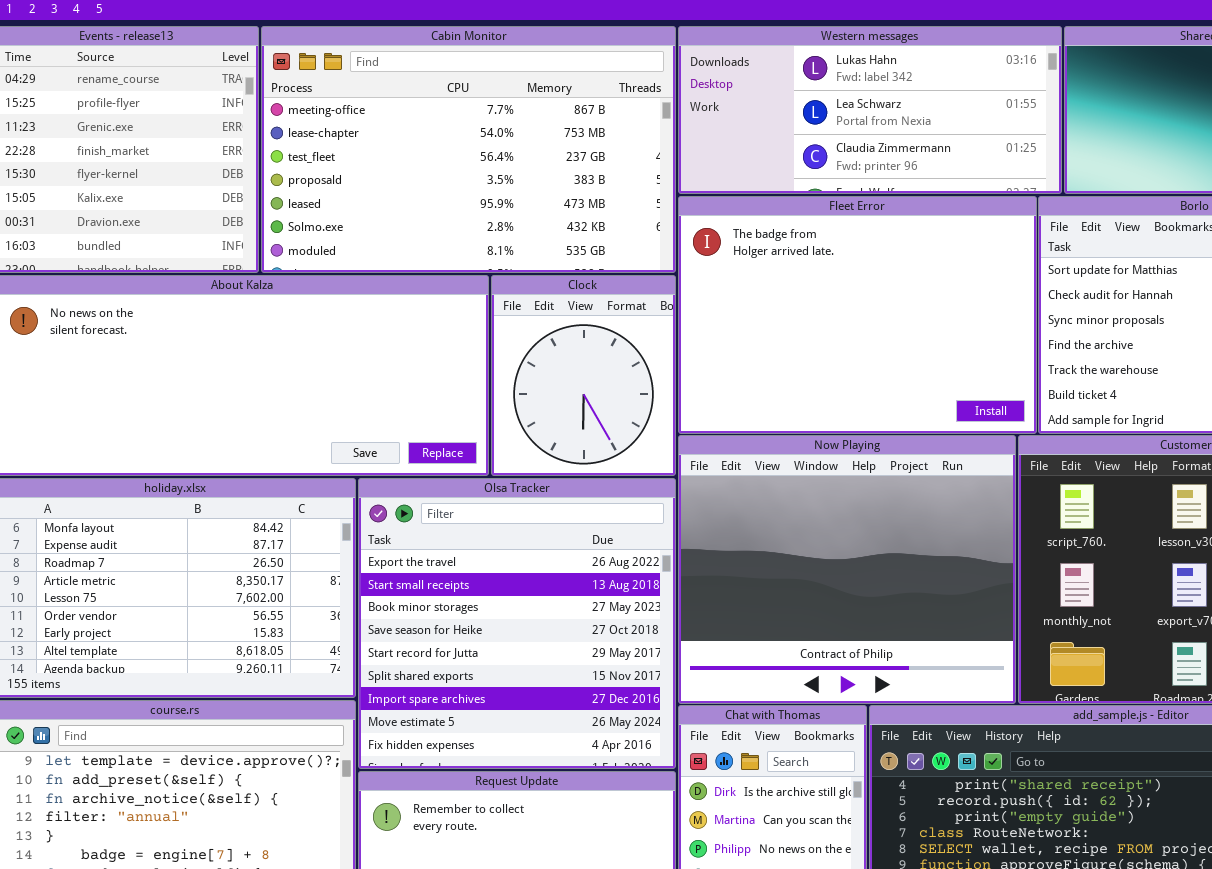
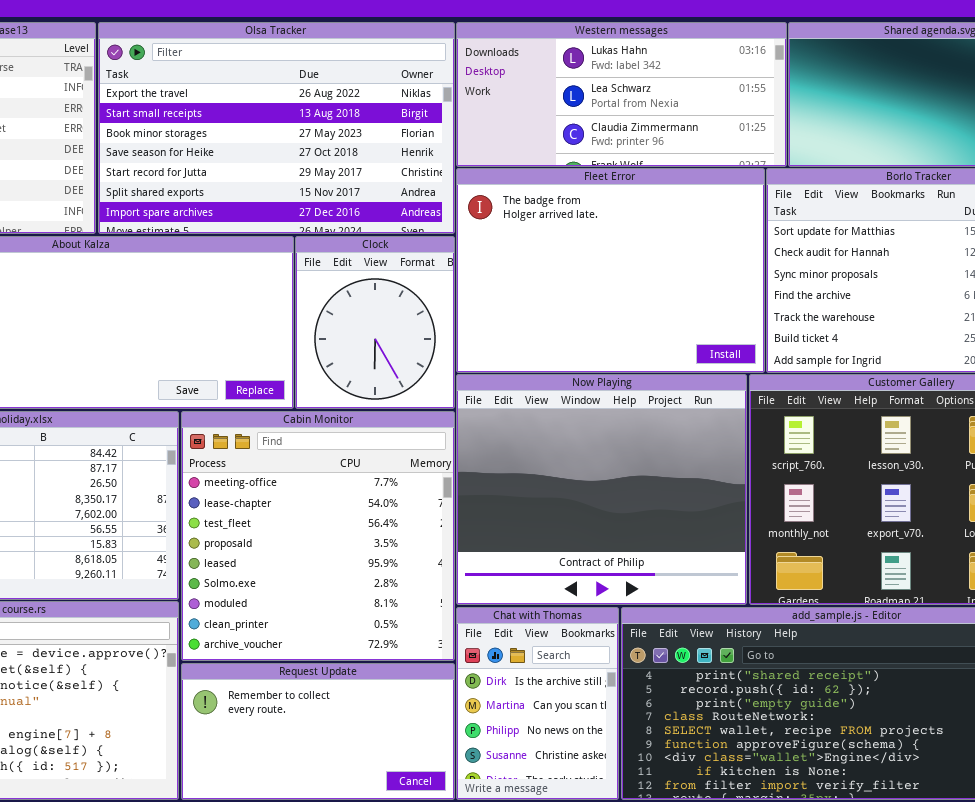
Cabin Monitor: [261,26,676,273] -> [181,411,455,661], moved, resized
Olsa Tracker: [358,478,676,769] -> [98,22,455,234], moved, resized

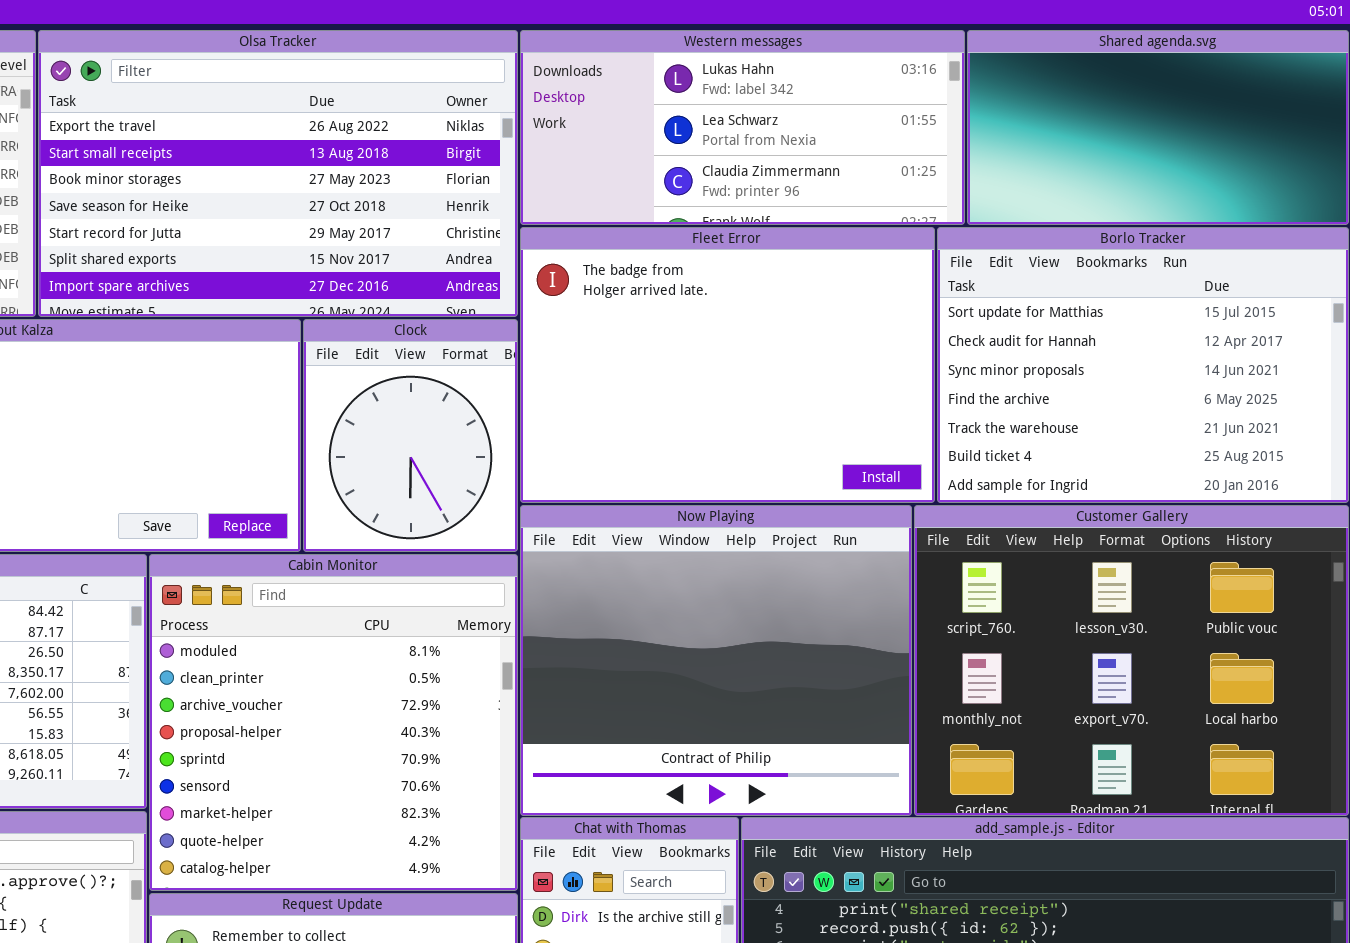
Cabin Monitor: [181,411,455,661] -> [149,554,518,891], scrolled down 6 rows

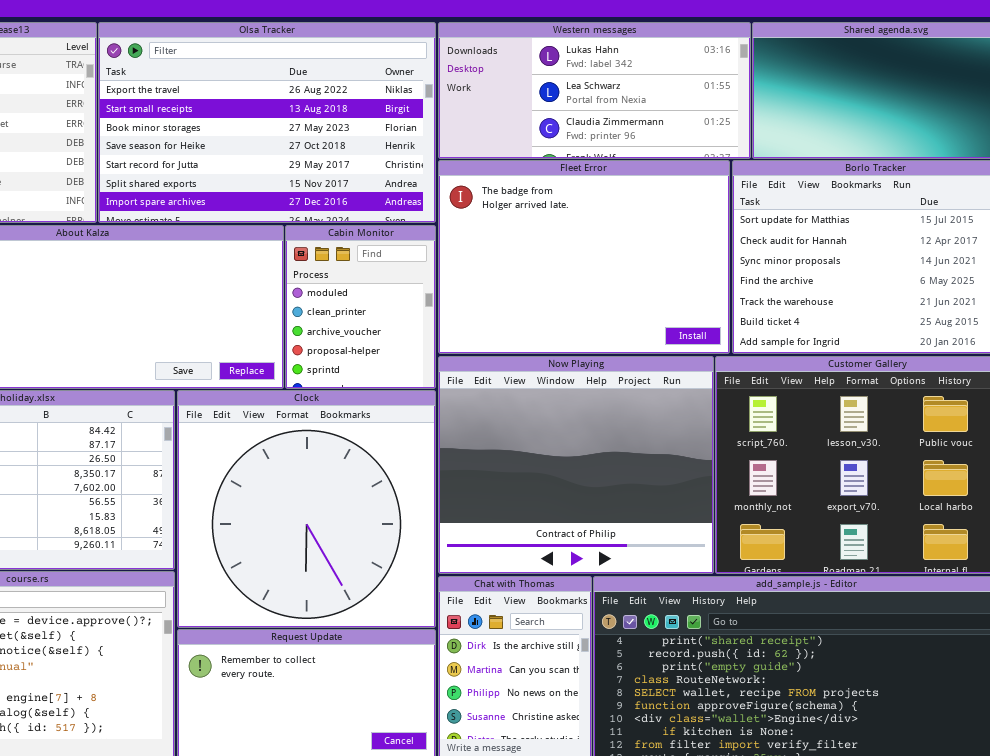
Clock: [303,319,518,552] -> [177,390,436,628], moved, resized
Cabin Monitor: [149,554,518,891] -> [285,225,436,389], moved, resized

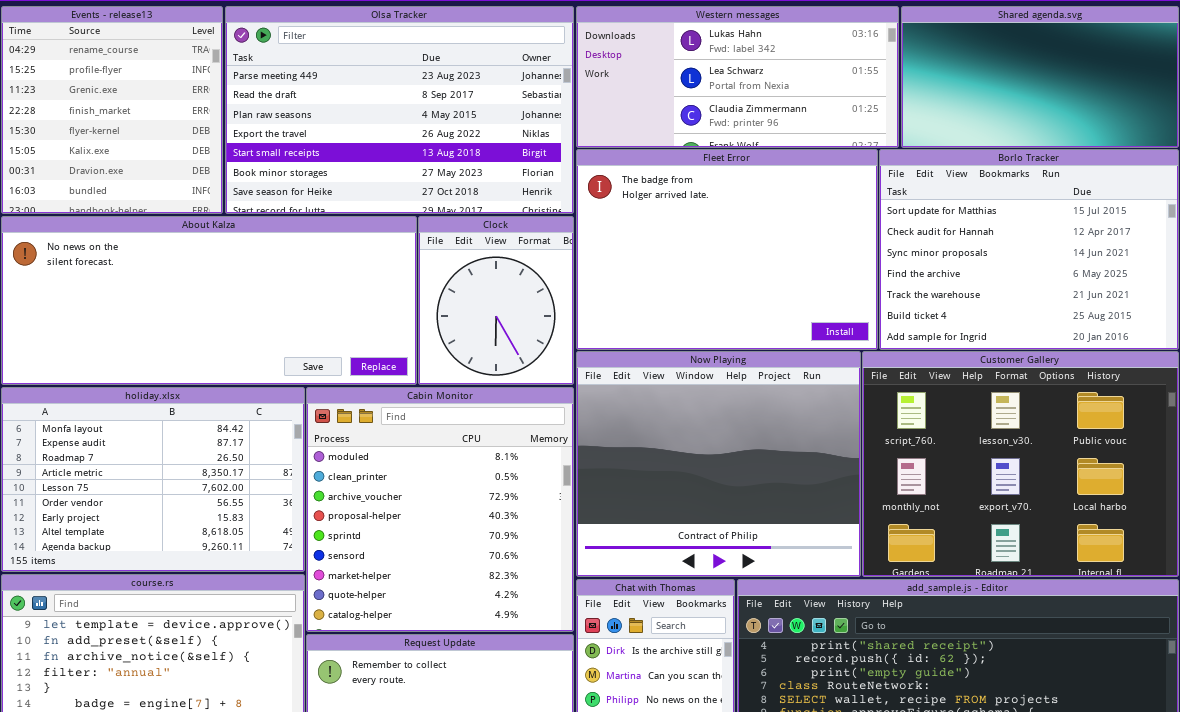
Olsa Tracker: [98,22,436,223] -> [225,6,574,214], scrolled up 3 rows
Cabin Monitor: [285,225,436,389] -> [306,387,574,632], moved, resized
Clock: [177,390,436,628] -> [418,216,574,385], moved, resized

